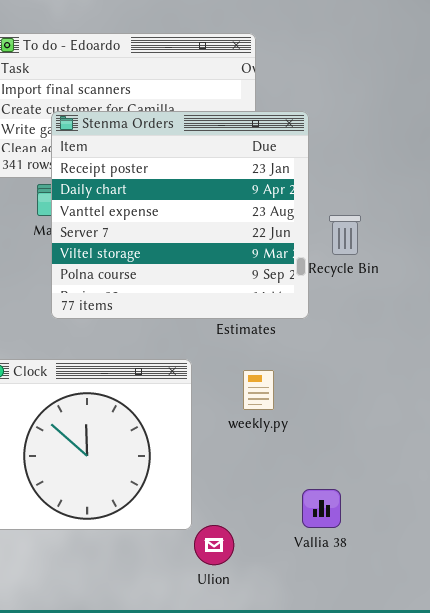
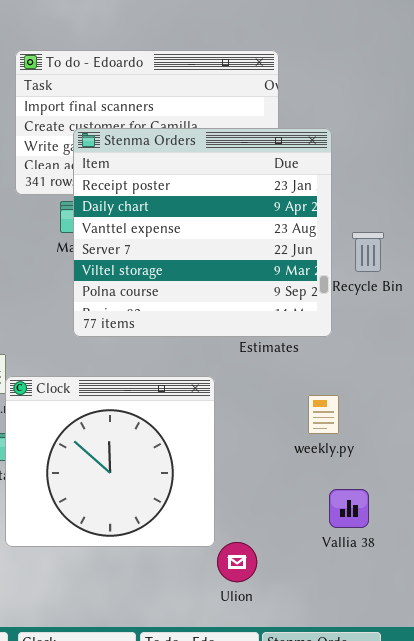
weekly.py: [243,370,274,410] -> [308,395,339,434], moved
Vallia 38: [302,489,341,528] -> [329,489,369,528], moved

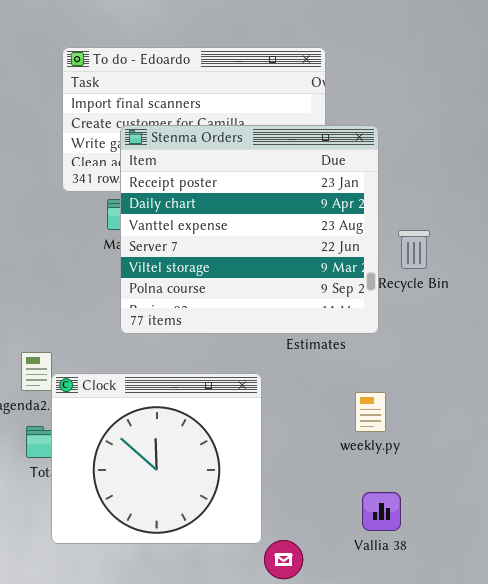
Vallia 38: [329,489,369,528] -> [362,492,401,531], moved

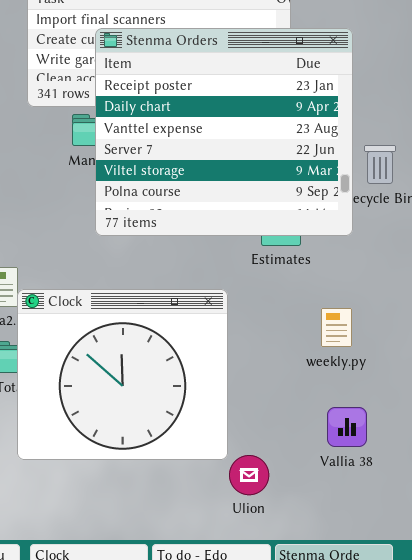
Stenma Orders: [120,125,379,334] -> [95,28,353,236], moved

